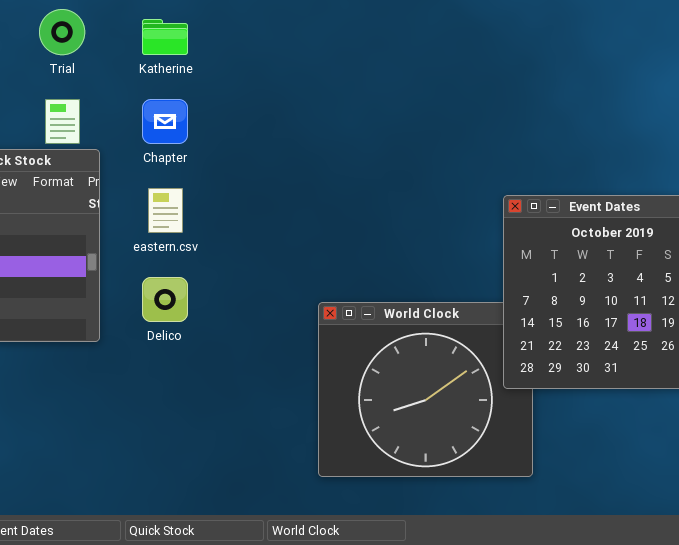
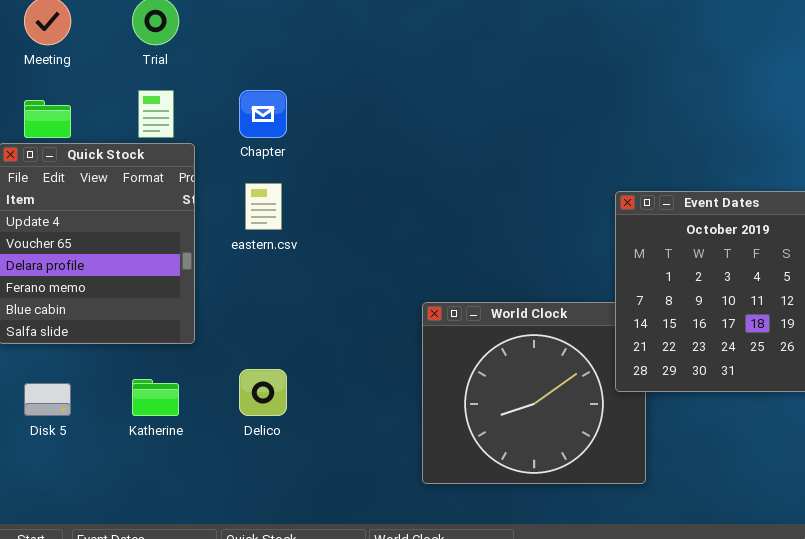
Katherine: [142,19,188,55] -> [132,379,179,416], moved
Delico: [142,277,188,322] -> [239,369,287,416], moved

